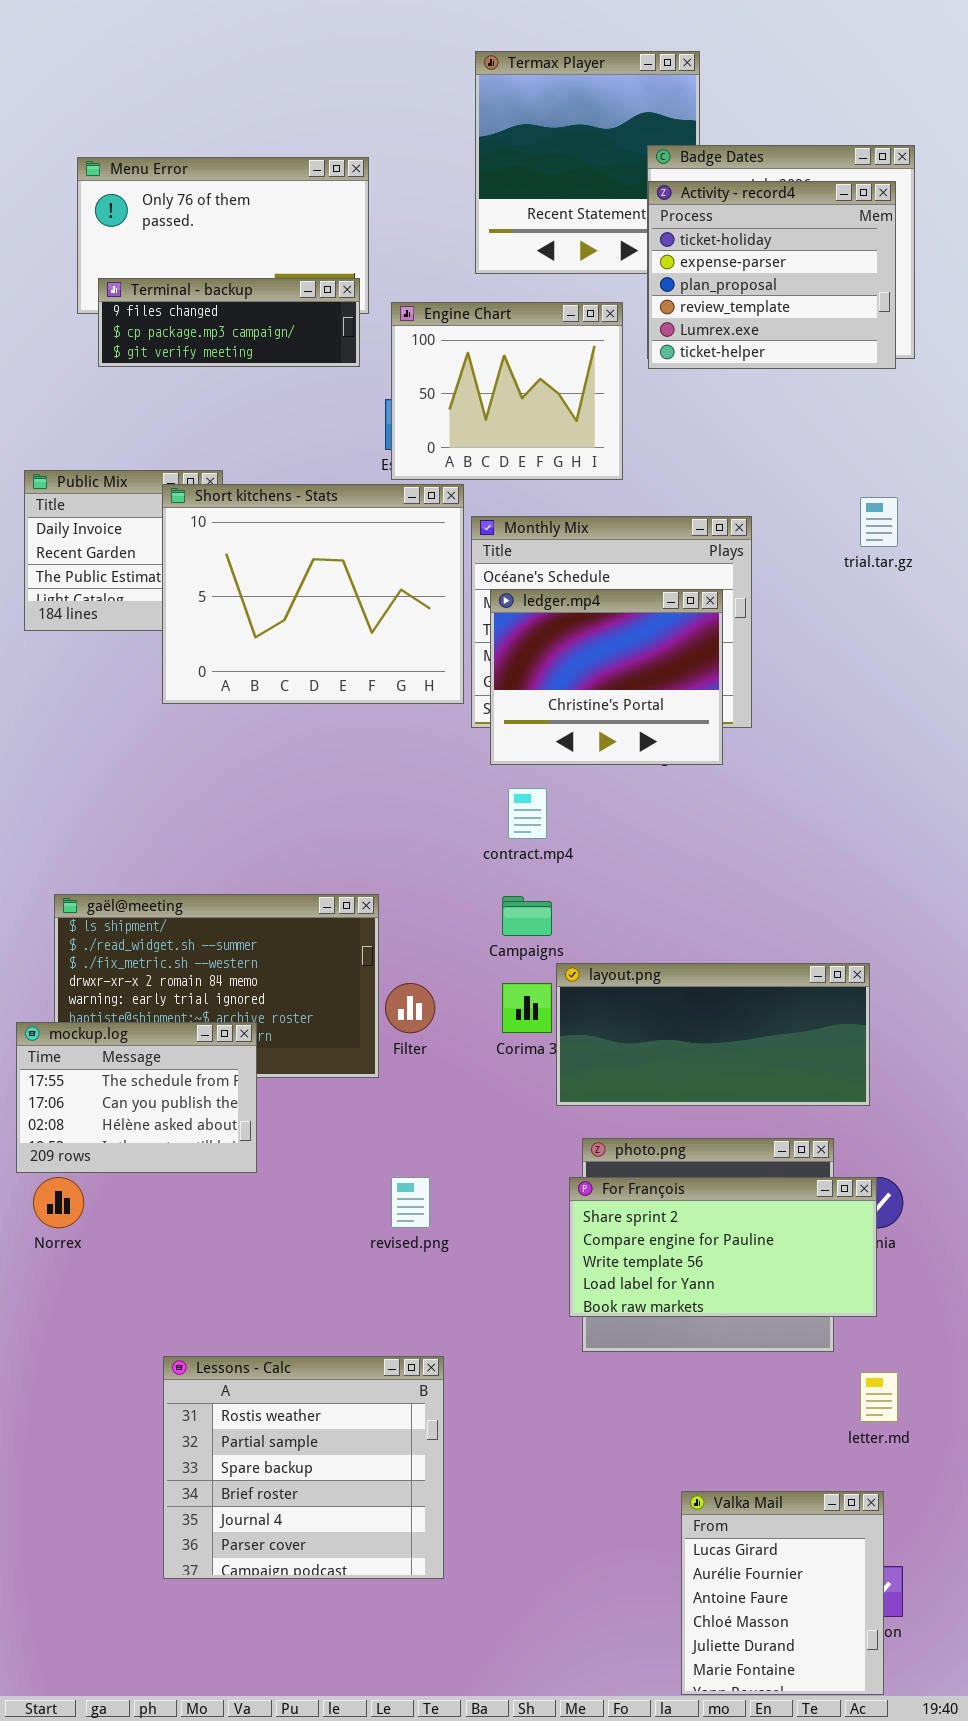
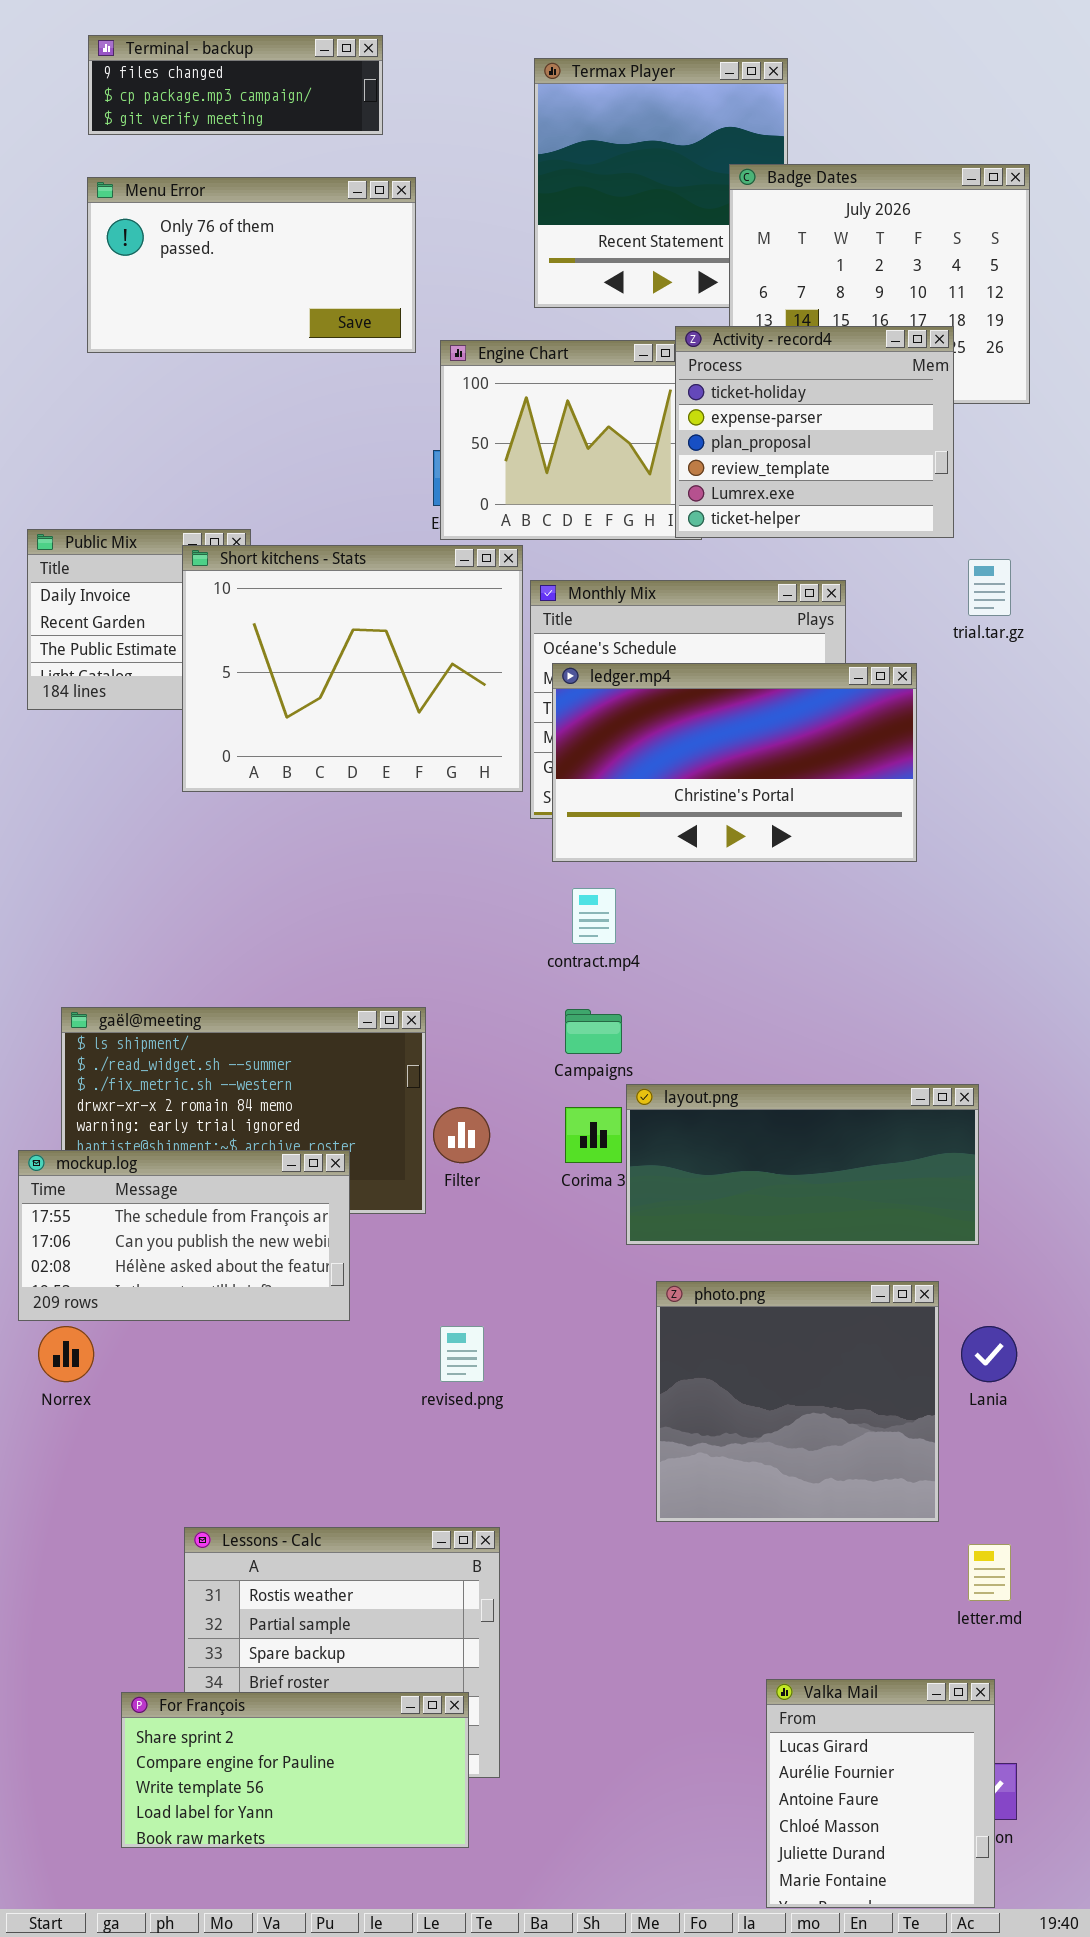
Activity - record4: [648,181,896,369] -> [675,326,954,538], moved
Terminal - backup: [98,278,360,367] -> [88,35,383,135], moved
ledger.mp4: [490,589,723,765] -> [552,663,917,862], resized
mockup.log: [16,1022,257,1173] -> [18,1150,350,1321], resized
For François: [569,1177,877,1317] -> [121,1692,469,1848], moved

